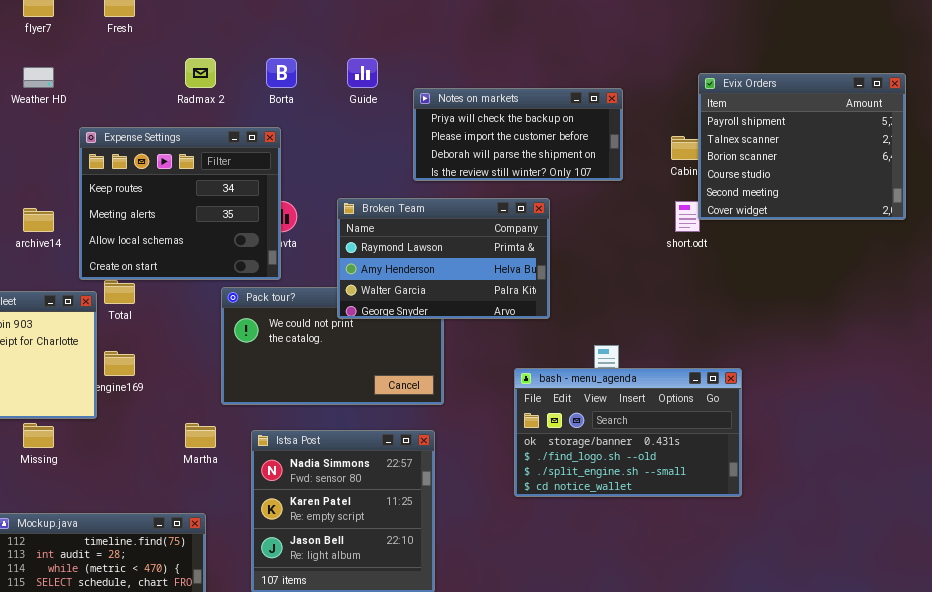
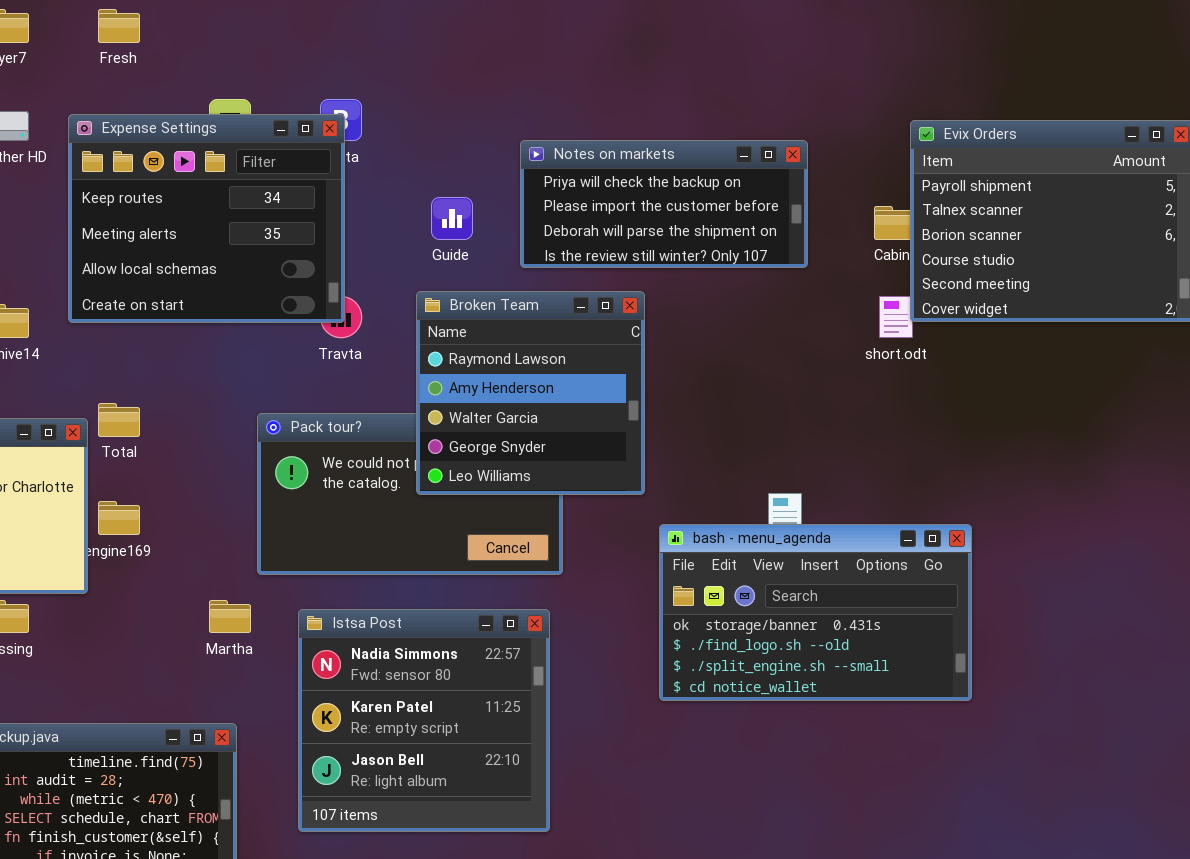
Guide: [347,58,378,88] -> [431,197,473,240], moved
Expense Settings: [79,127,281,280] -> [68,114,345,323], moved
Broken Team: [337,198,550,319] -> [416,291,645,495], resized

